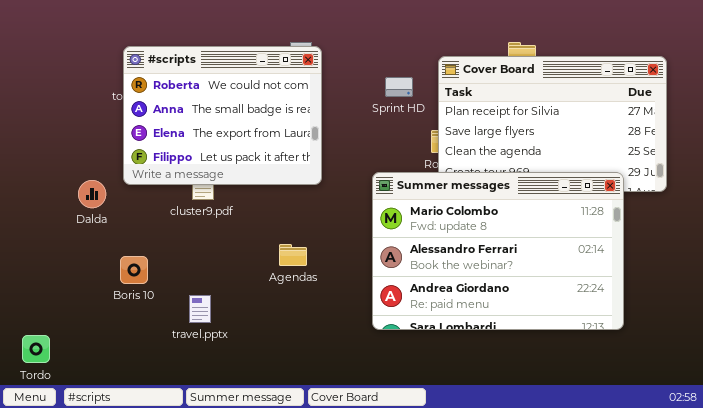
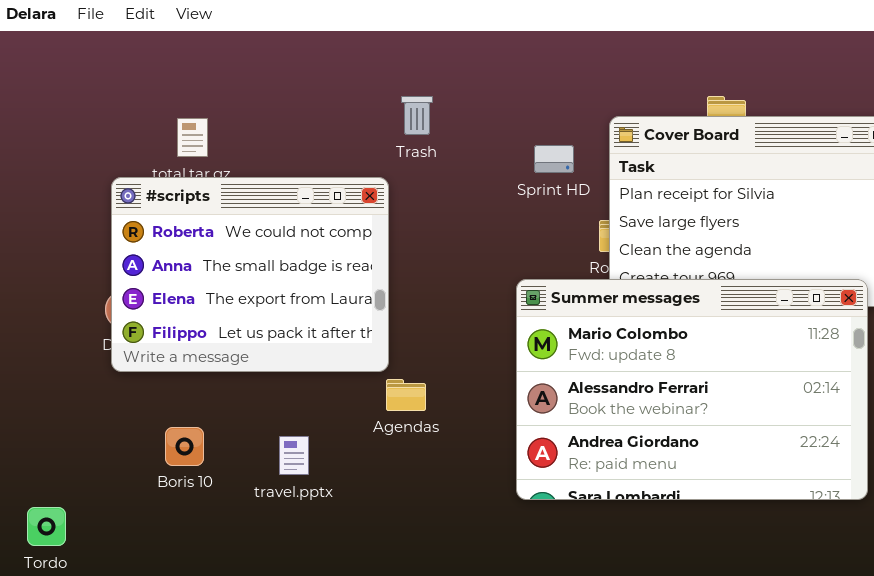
#scripts: [123,46,322,185] -> [111,177,389,372], moved
Boris 10: [120,256,148,284] -> [165,427,204,466], moved
travel.pptx: [189,295,211,323] -> [279,436,309,475], moved

